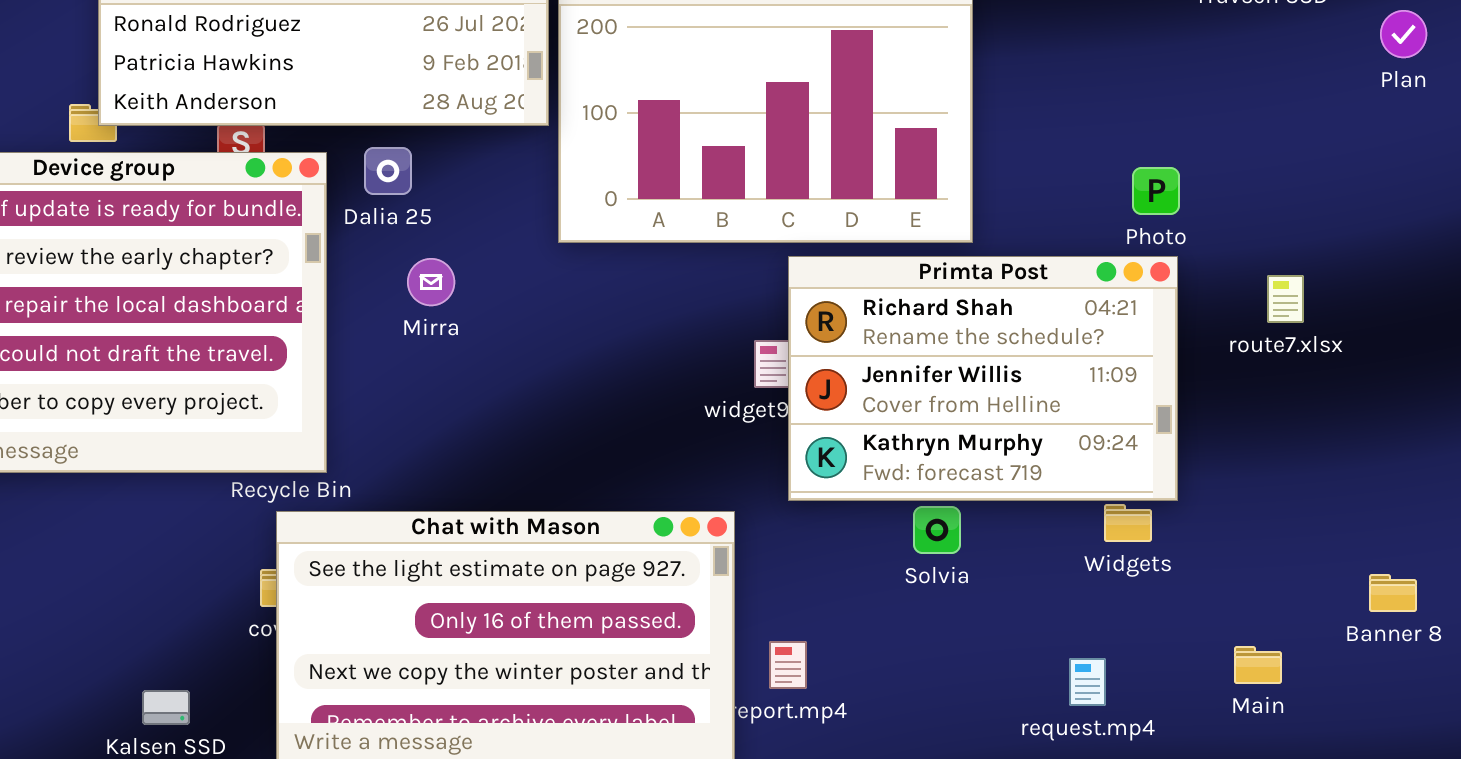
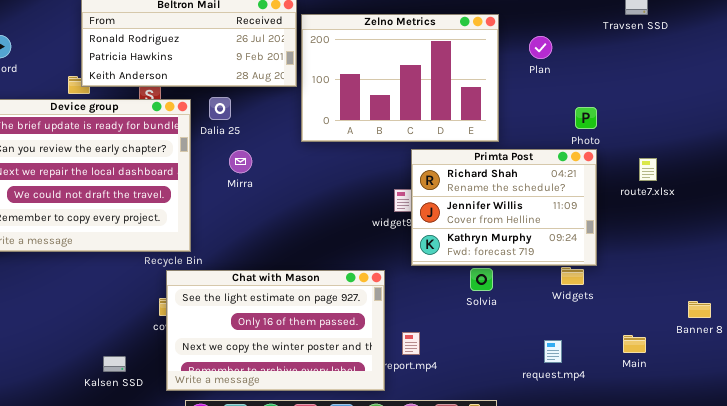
Plan: [1380,10,1427,58] -> [529,36,552,59], moved

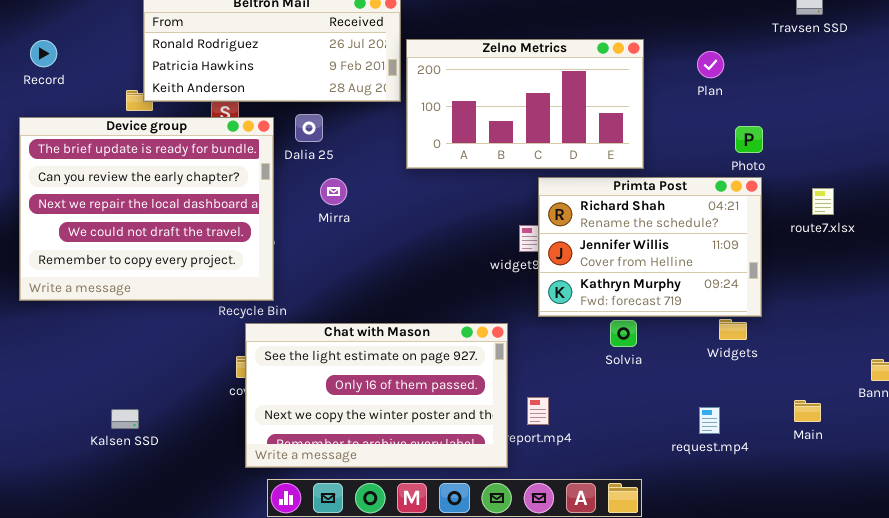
Zelno Metrics: [301,14,499,142] -> [406,39,644,169], resized
Plan: [529,36,552,59] -> [697,51,724,78], moved
Kalsen SSD: [103,356,126,372] -> [111,409,139,429], moved

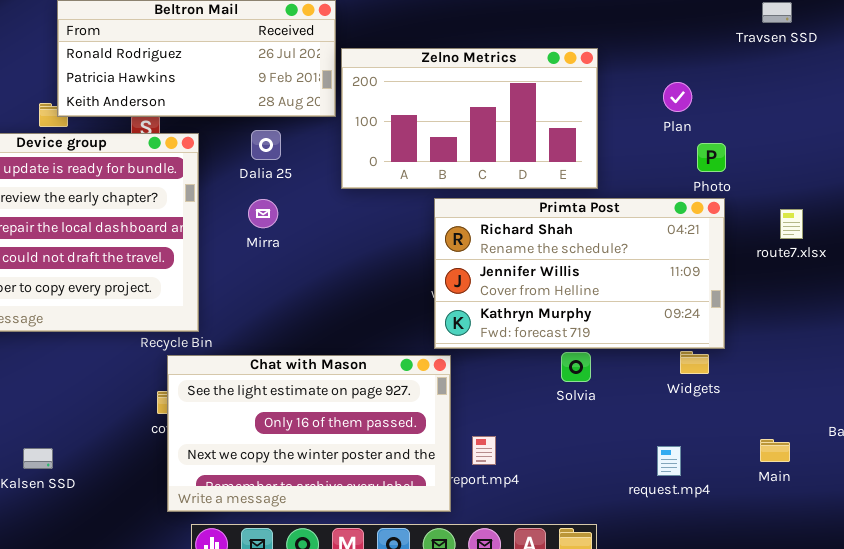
Plan: [697,51,724,78] -> [663,82,692,112], moved
Dalia 25: [295,114,323,142] -> [251,130,281,160], moved
Primta Post: [538,177,762,317] -> [434,198,725,349], resized

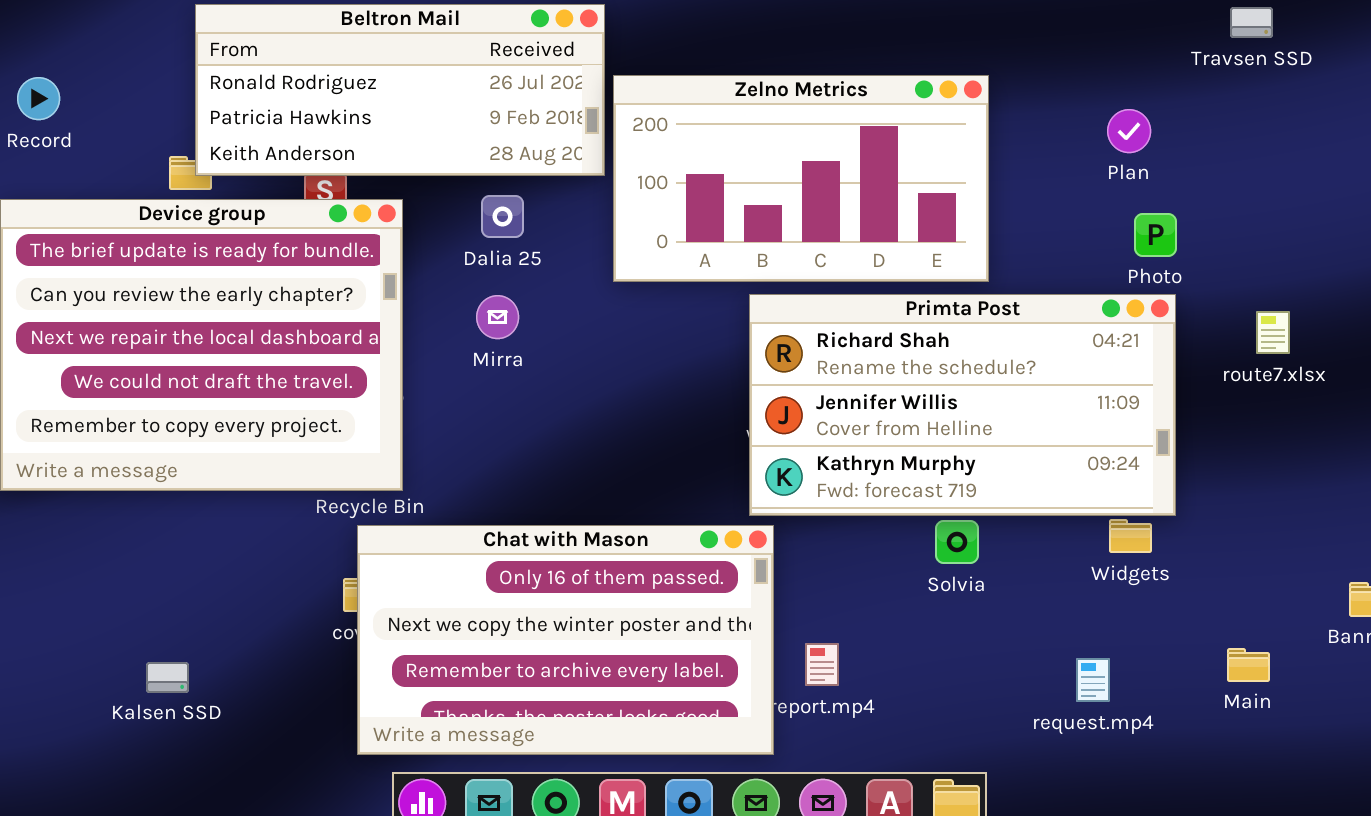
Plan: [663,82,692,112] -> [1107,109,1151,153], moved
Chat with Mason: [167,355,451,512] -> [357,525,774,755], scrolled down 1 row

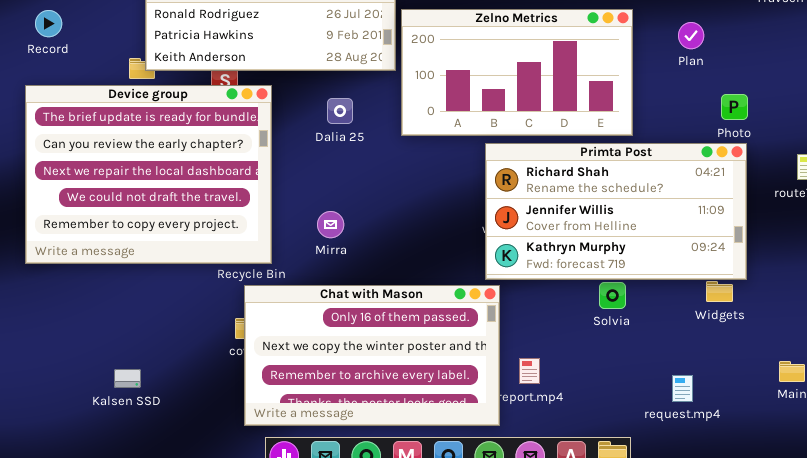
Plan: [1107,109,1151,153] -> [678,22,704,49], moved
Dalia 25: [481,195,524,238] -> [327,98,353,124], moved
Mirra: [476,295,519,339] -> [317,211,344,238], moved
request.mp4: [1076,658,1110,702] -> [672,375,693,402], moved

